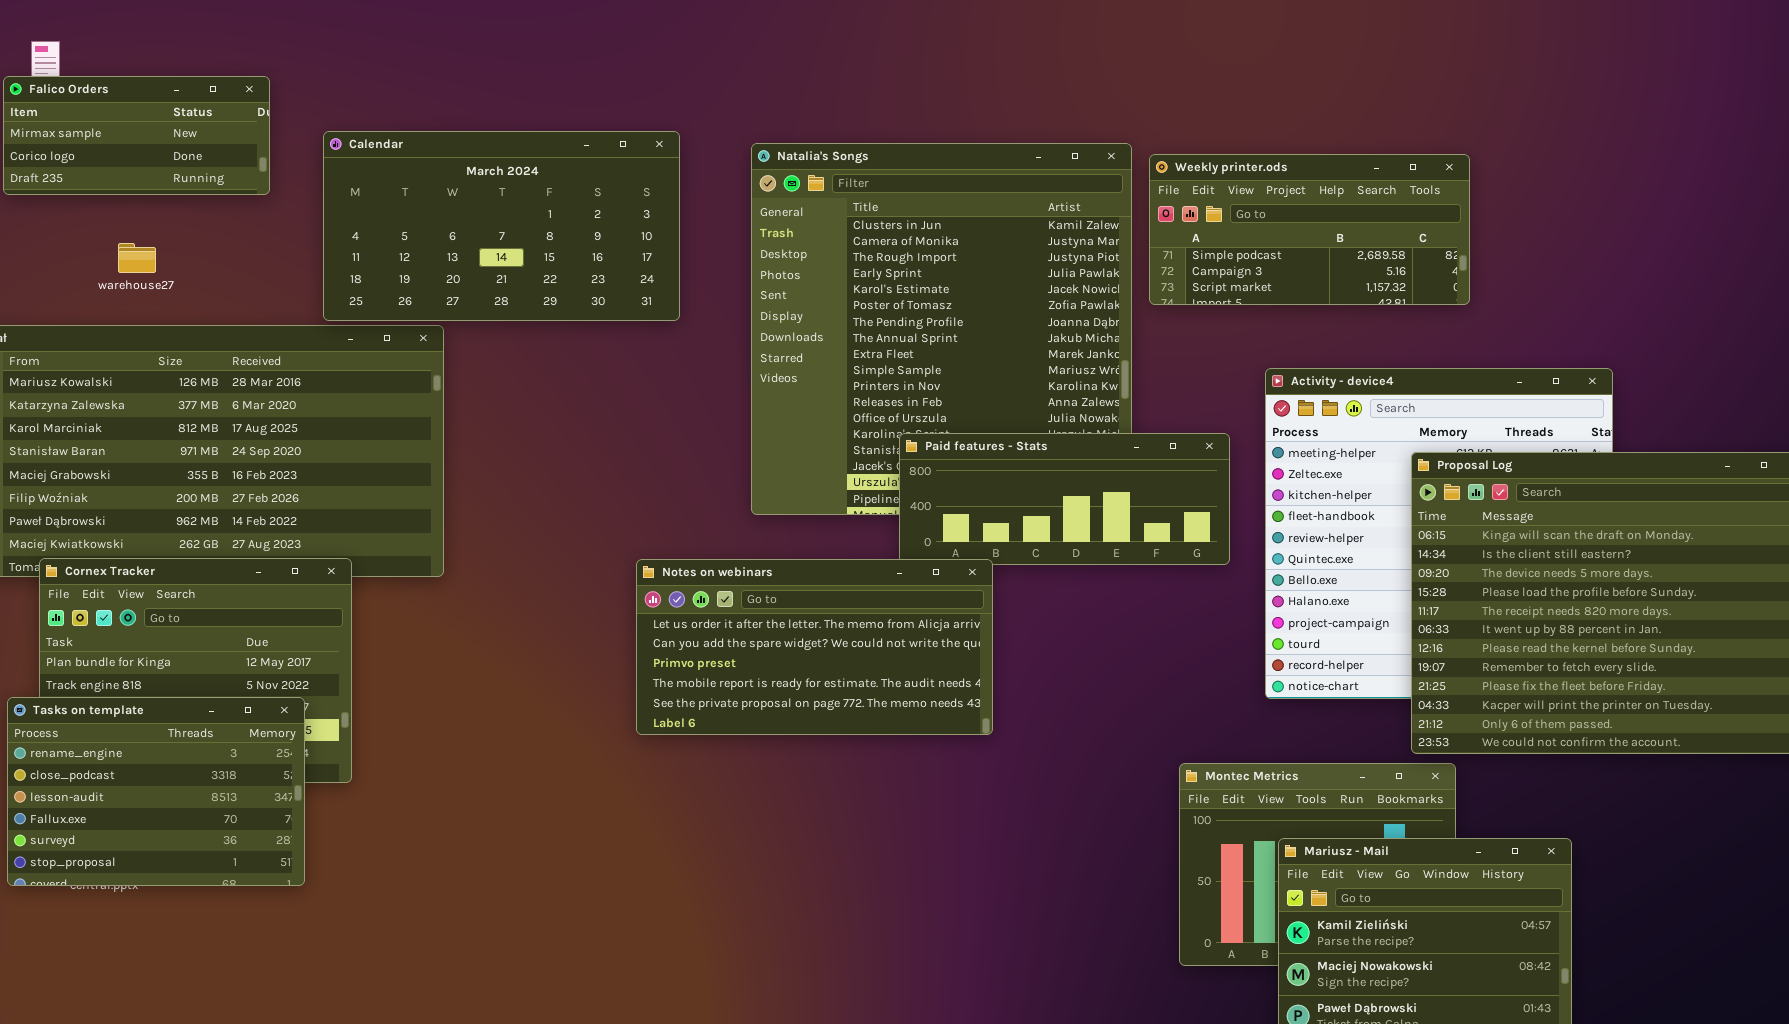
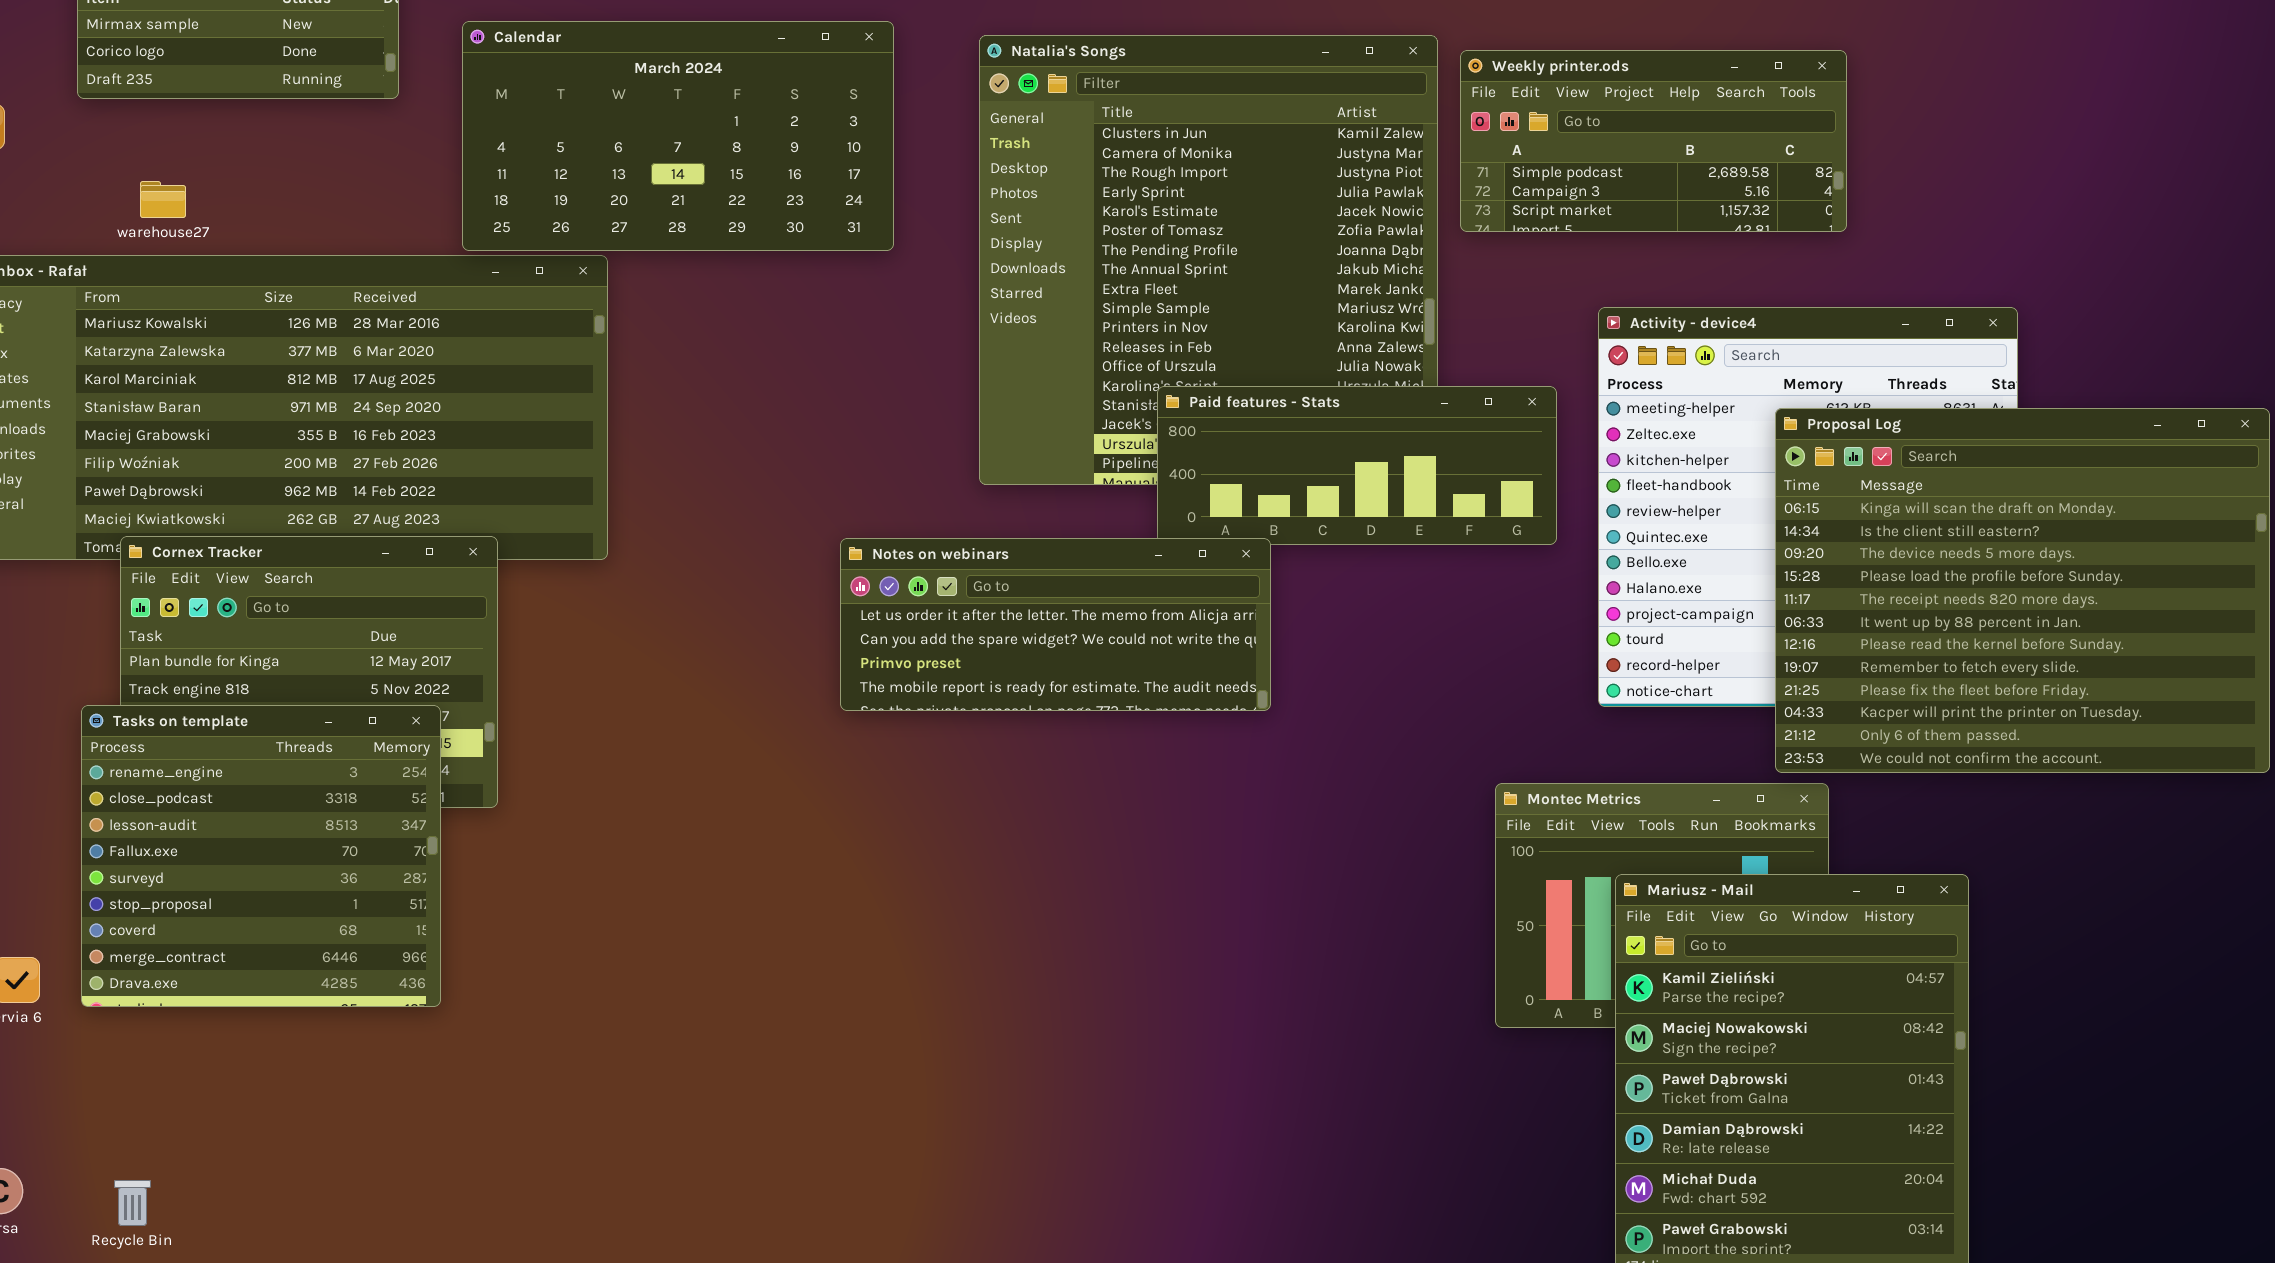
warehouse27: [118,243,156,273] -> [140,181,186,218], moved
Notes on webinars: [636,559,993,735] -> [840,538,1271,711], resized
Tasks on template: [7,697,305,886] -> [81,705,441,1007], resized

